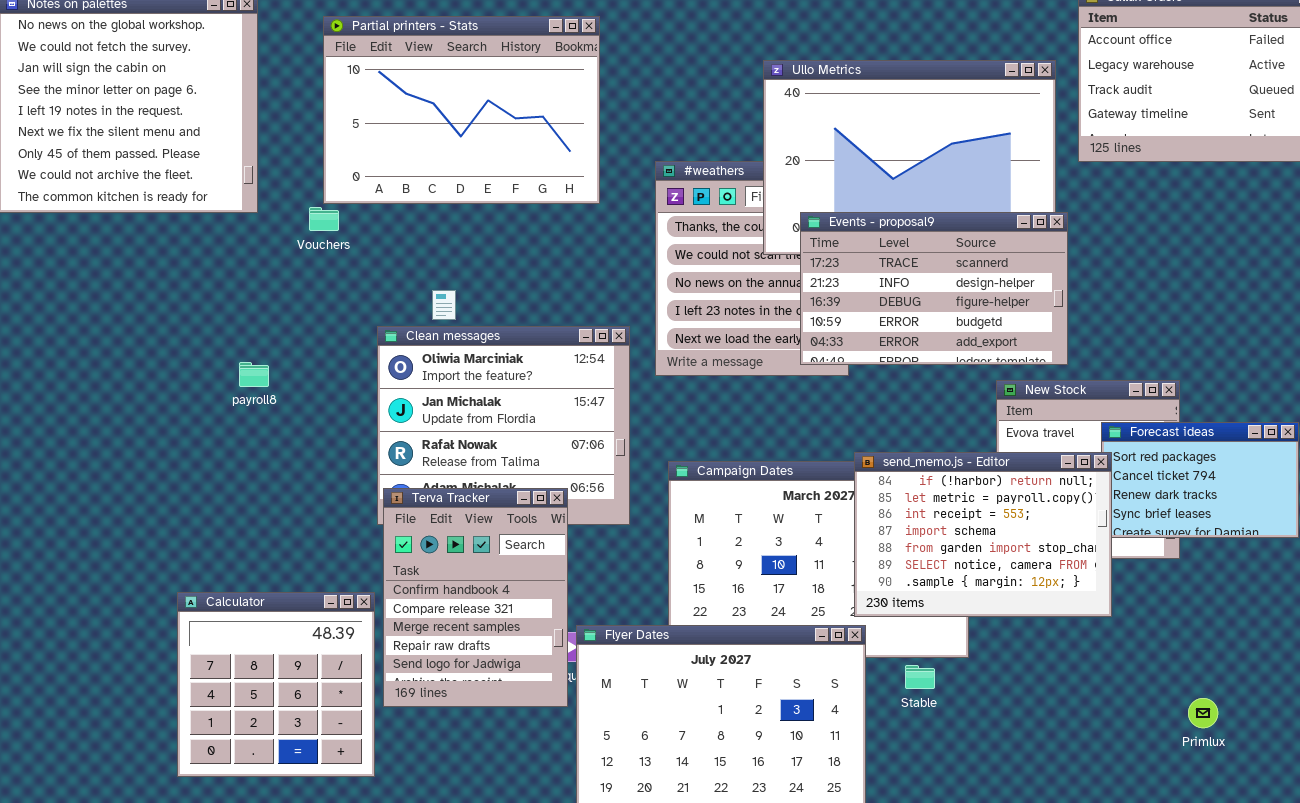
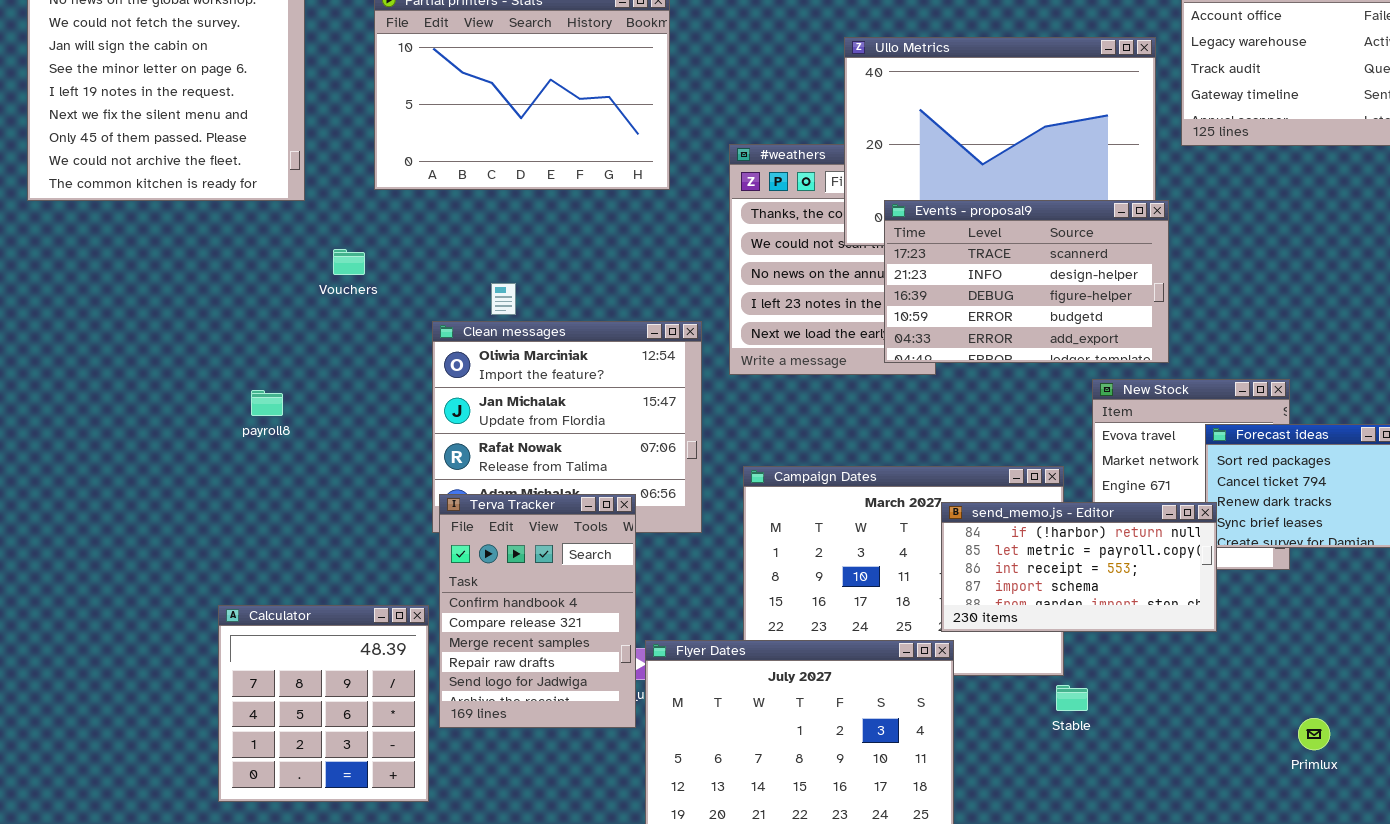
Vouchers: [309,207,339,231] -> [333,249,365,275], moved
payroll8: [239,362,269,387] -> [251,390,283,416], moved
send_memo.js - Editor: [854,452,1112,617] -> [941,502,1217,632], resized
Stable: [905,665,935,689] -> [1056,685,1088,711], moved

